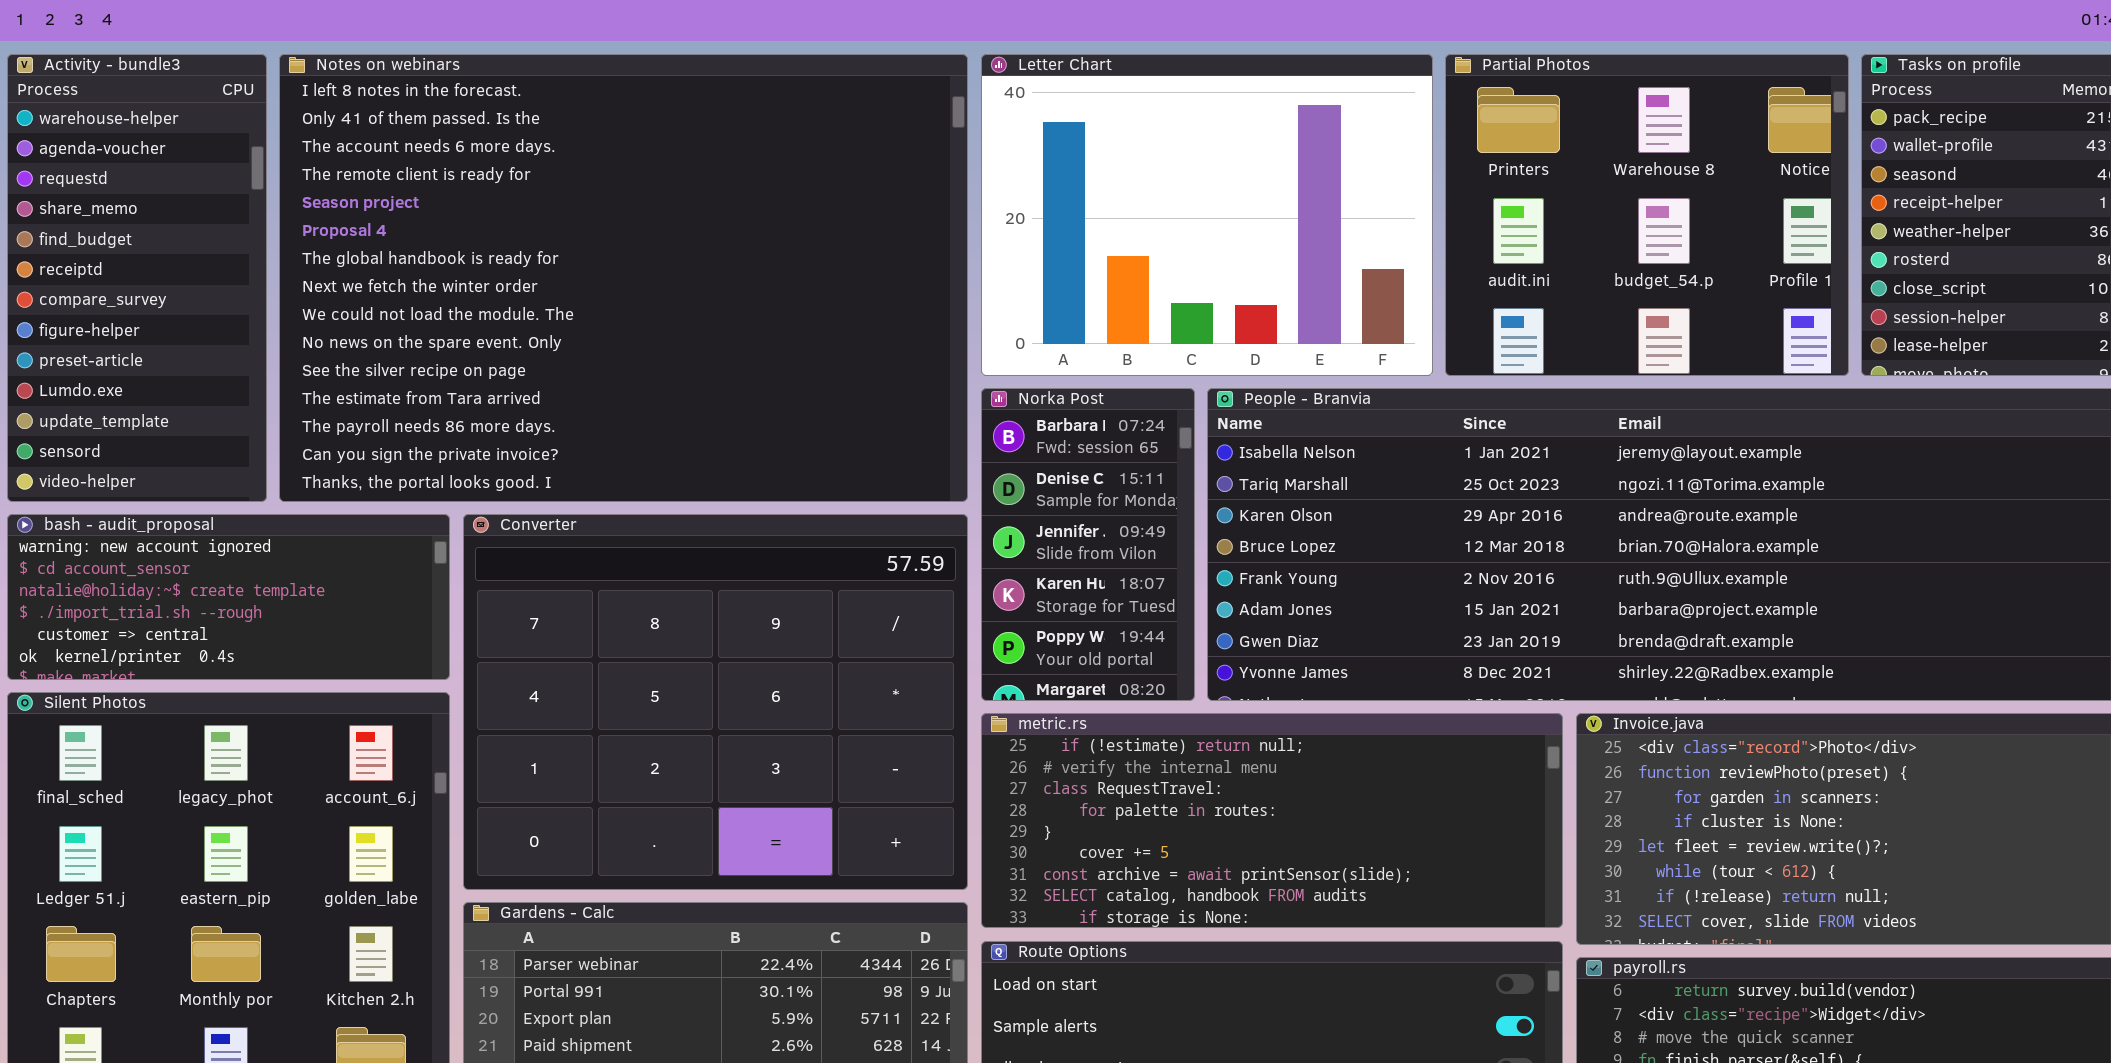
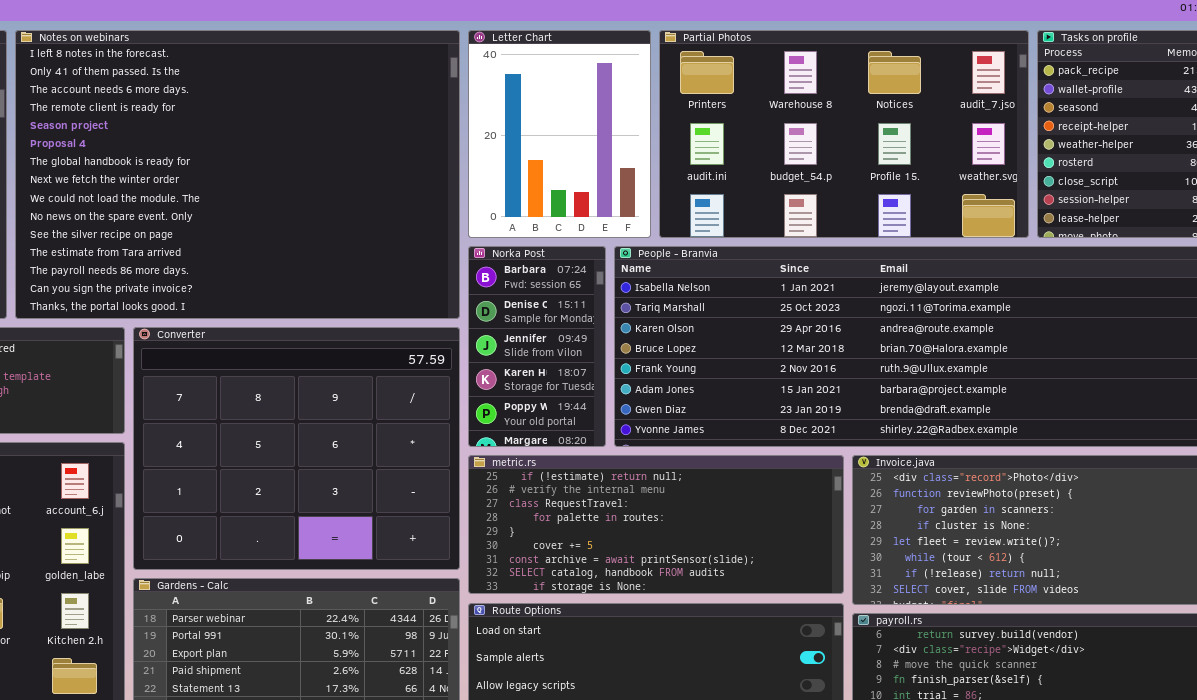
Letter Chart: [981,54,1433,376] -> [468,30,651,238], resized
Partial Photos: [1445,54,1849,376] -> [659,30,1029,238], resized

